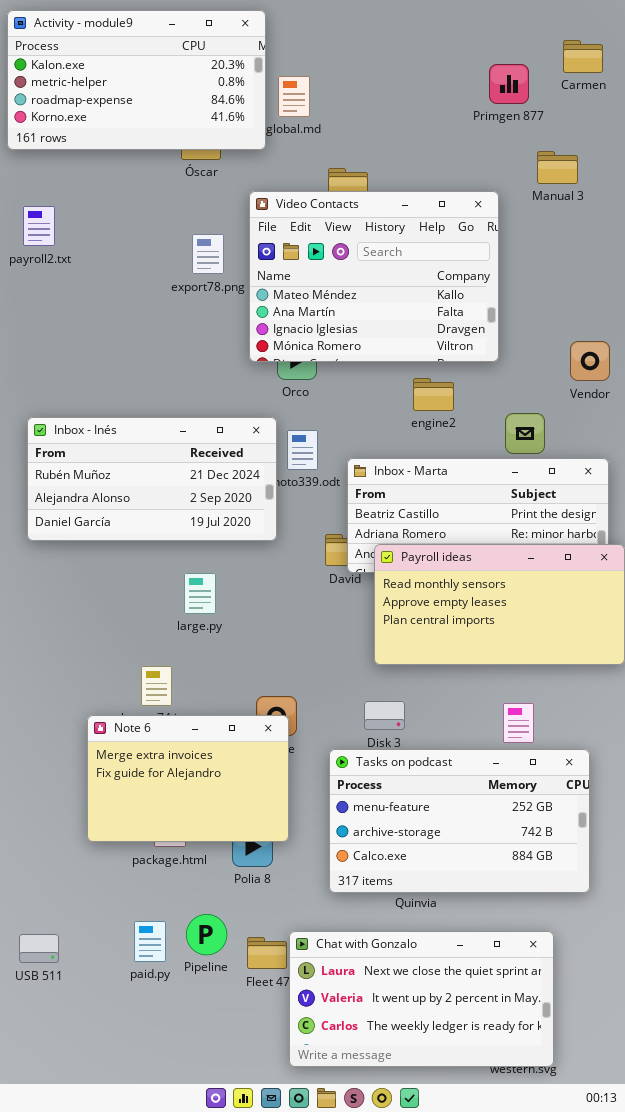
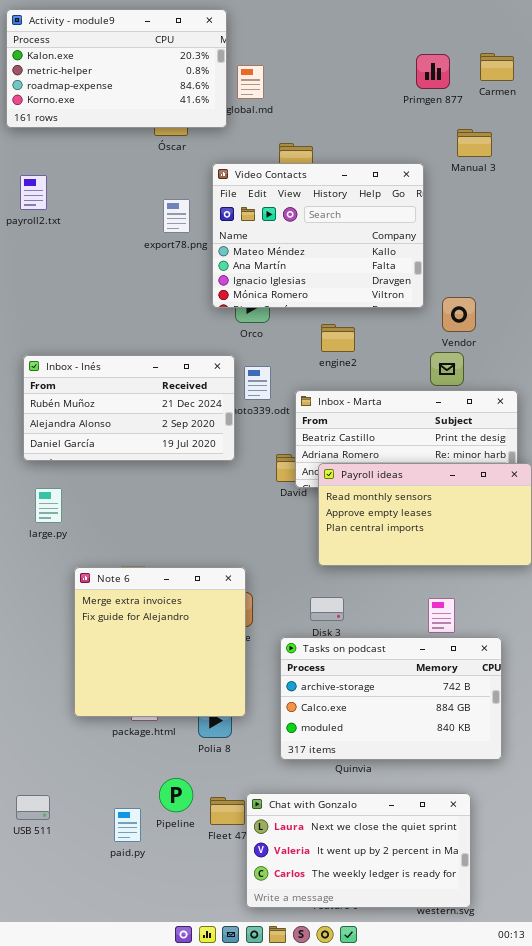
Carmen: [563,40,603,73] -> [480,53,514,81], moved
Vendor: [570,341,610,381] -> [442,297,476,332], moved
engine2: [413,378,454,411] -> [321,324,355,352], moved
large.py: [184,573,216,614] -> [35,488,62,523], moved
Note 6: [87,715,289,842] -> [74,567,246,717], resized
Tasks on podcast: [329,749,590,893] -> [280,637,502,760], scrolled down 1 row
paid.py: [134,921,166,962] -> [114,808,141,842], moved

